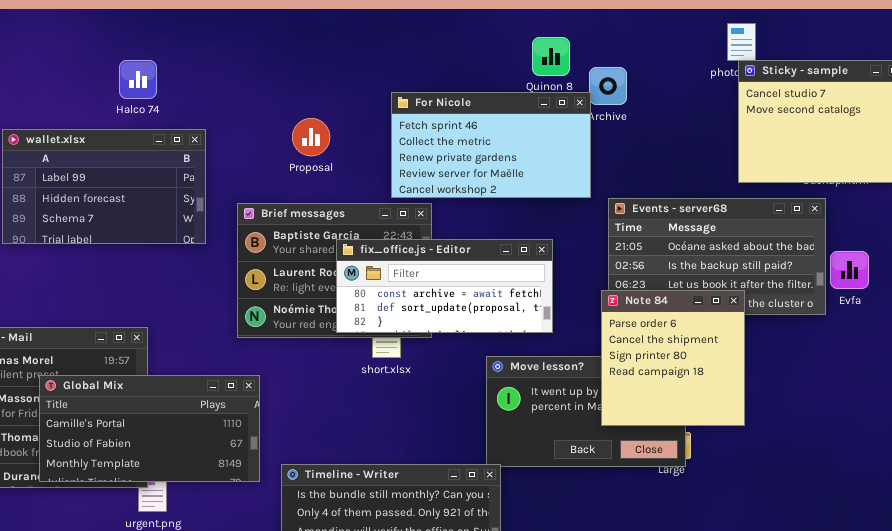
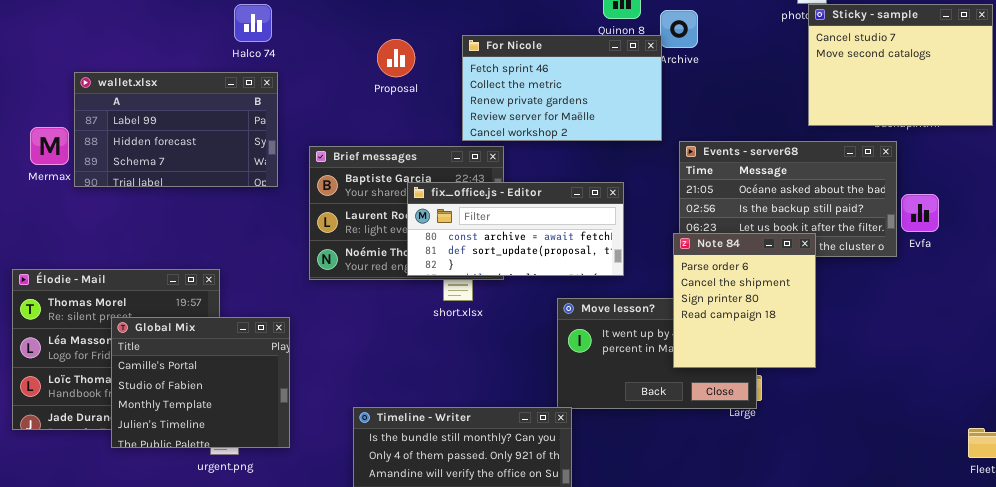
Halco 74: [119,60,157,99] -> [234,4,272,42], moved
Proposal: [292,118,330,156] -> [377,39,415,77], moved
Global Mix: [39,375,260,482] -> [111,317,290,448], resized

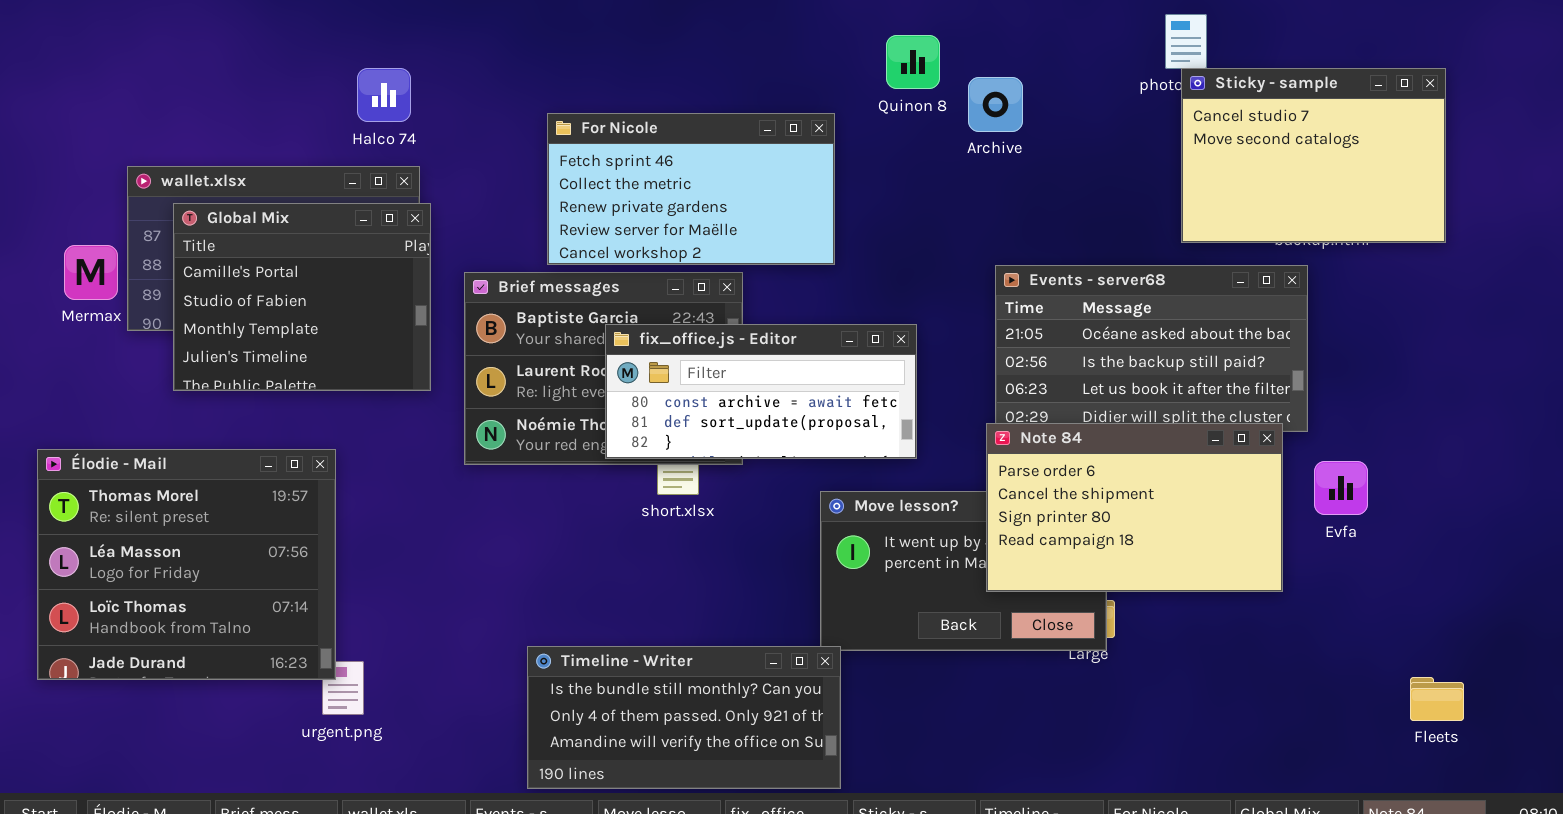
For Nicole: [462,35,662,141] -> [547,113,835,265], moved
Evfa: [901,194,939,232] -> [1314,461,1368,515], moved
Note 84: [673,233,816,368] -> [986,423,1283,592], resized
Global Mix: [111,317,290,448] -> [173,203,431,391], moved

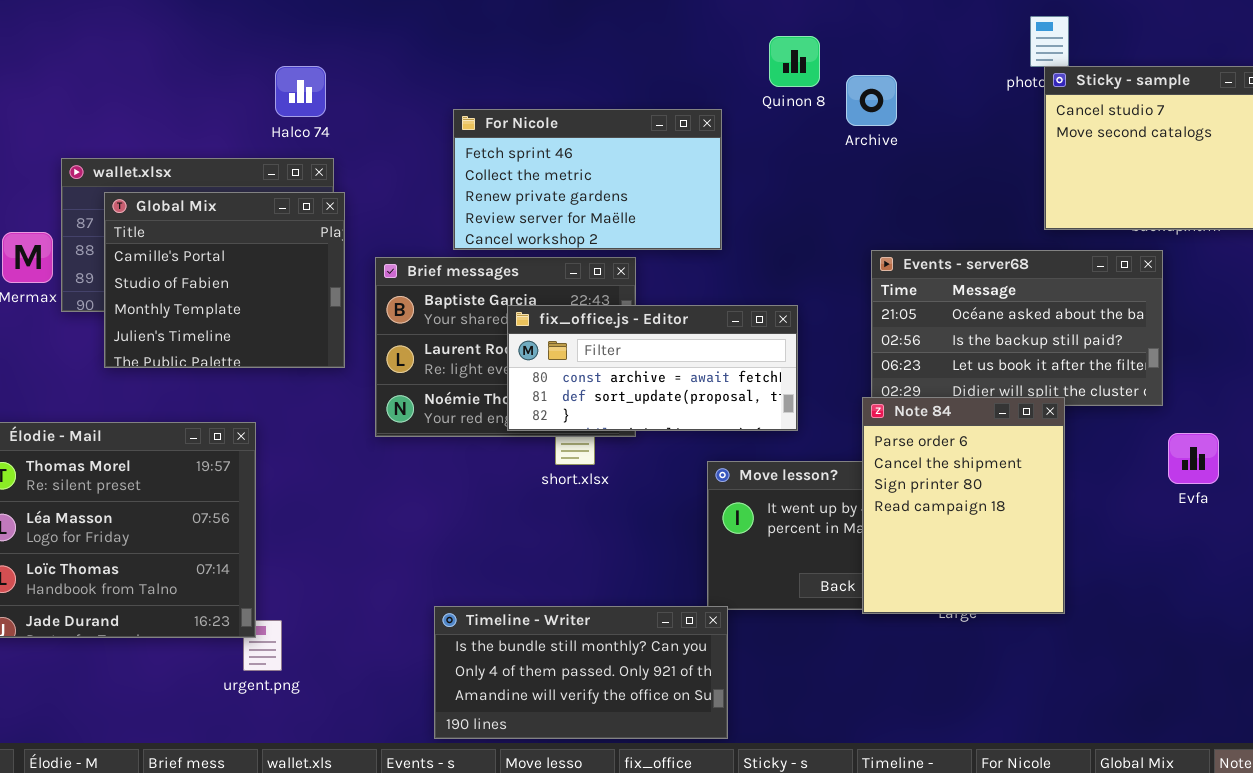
Note 84: [986,423,1283,592] -> [862,397,1065,614], resized

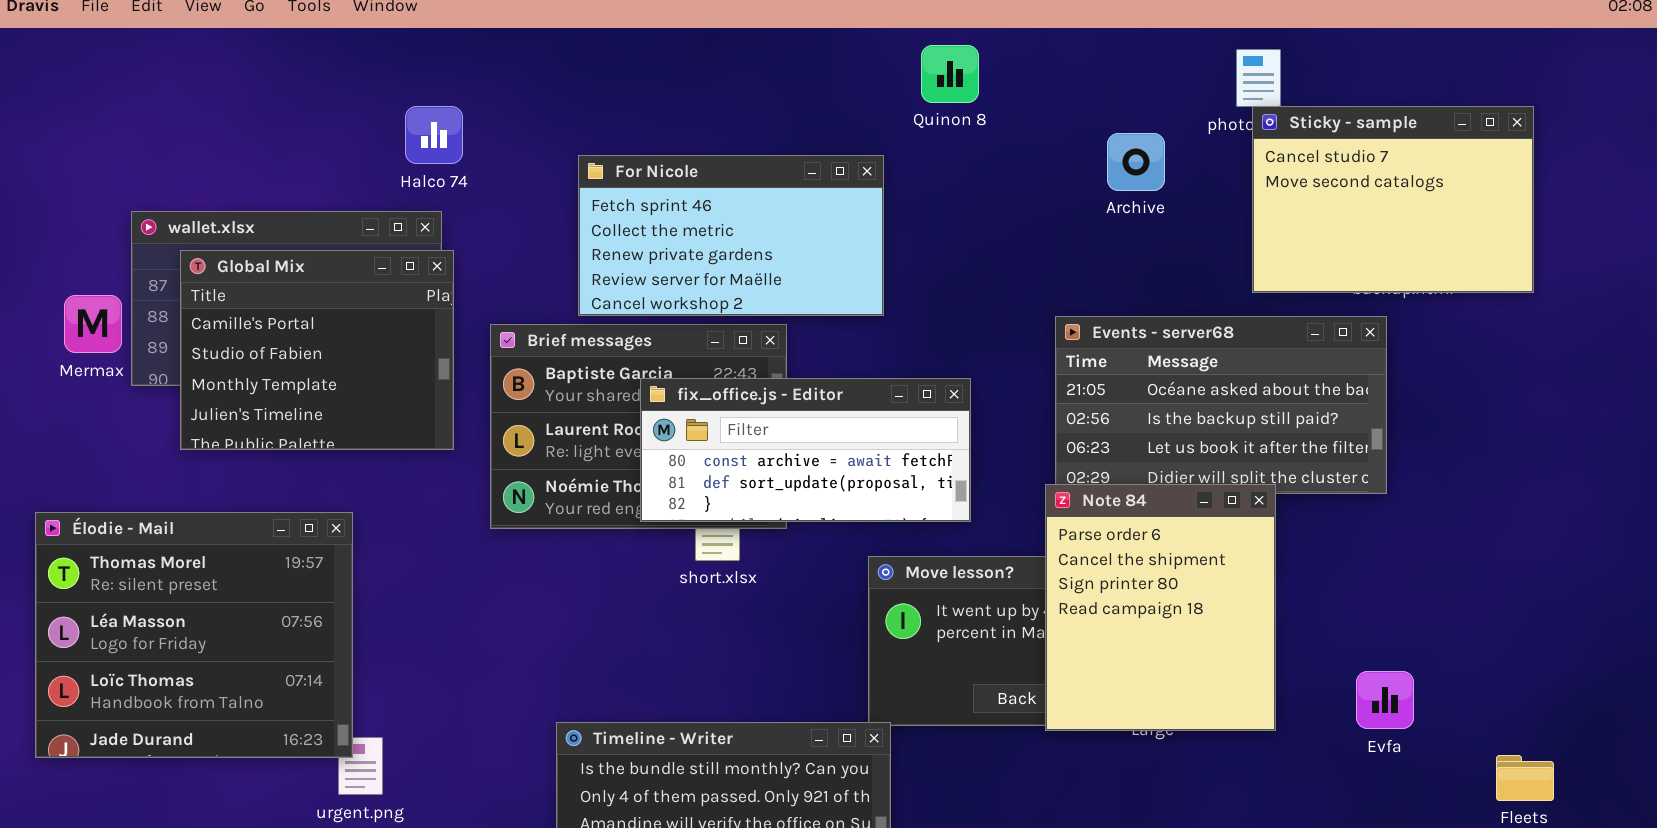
Quinon 8: [769,36,820,87] -> [921,45,979,103], moved
Halco 74: [275,66,326,117] -> [405,106,463,164], moved
Archive: [846,75,897,126] -> [1107,133,1165,191], moved
Evfa: [1168,433,1219,484] -> [1356,671,1414,729], moved

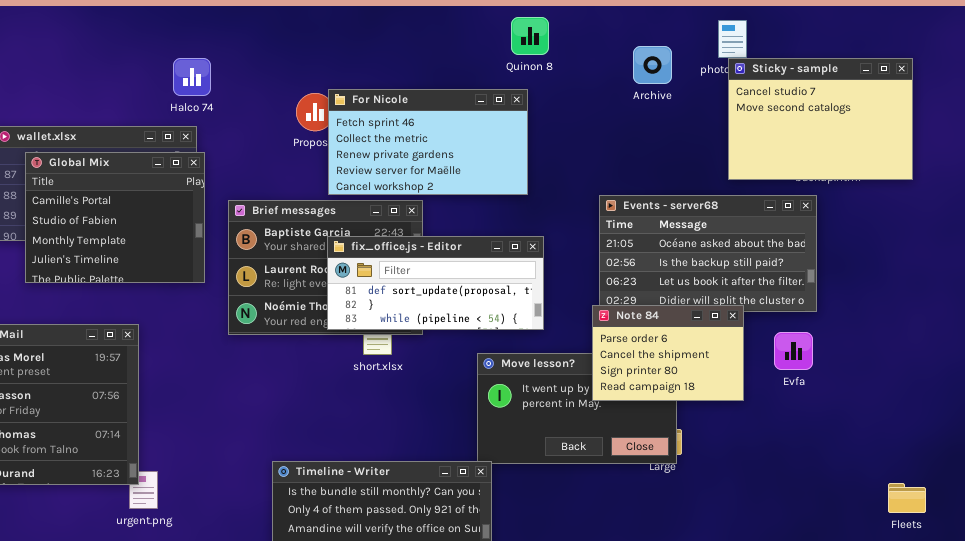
Archive: [1107,133,1165,191] -> [633,46,672,84], moved
For Nicole: [578,155,884,316] -> [328,89,528,195], moved
fix_office.js - Editor: [640,378,971,522] -> [327,236,544,330], scrolled down 1 row
Note 84: [1045,484,1276,731] -> [592,305,744,401], resized
Evfa: [1356,671,1414,729] -> [774,332,813,370], moved

